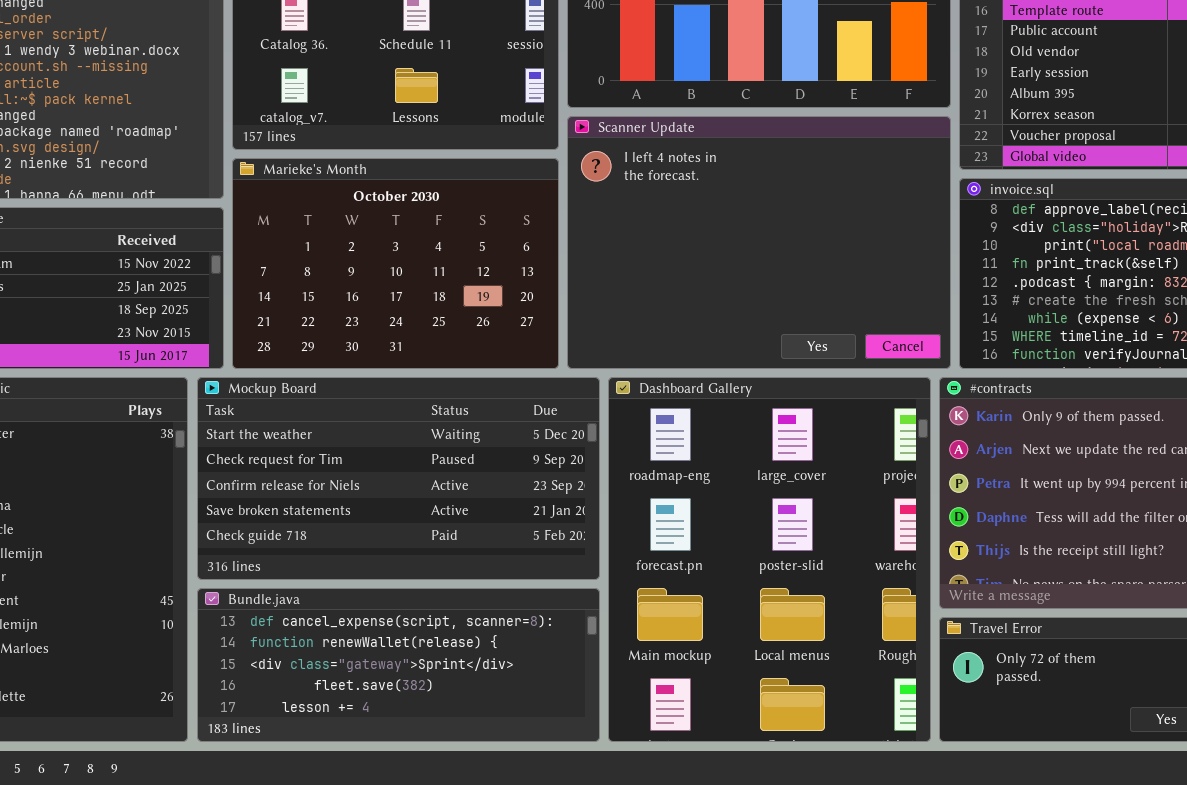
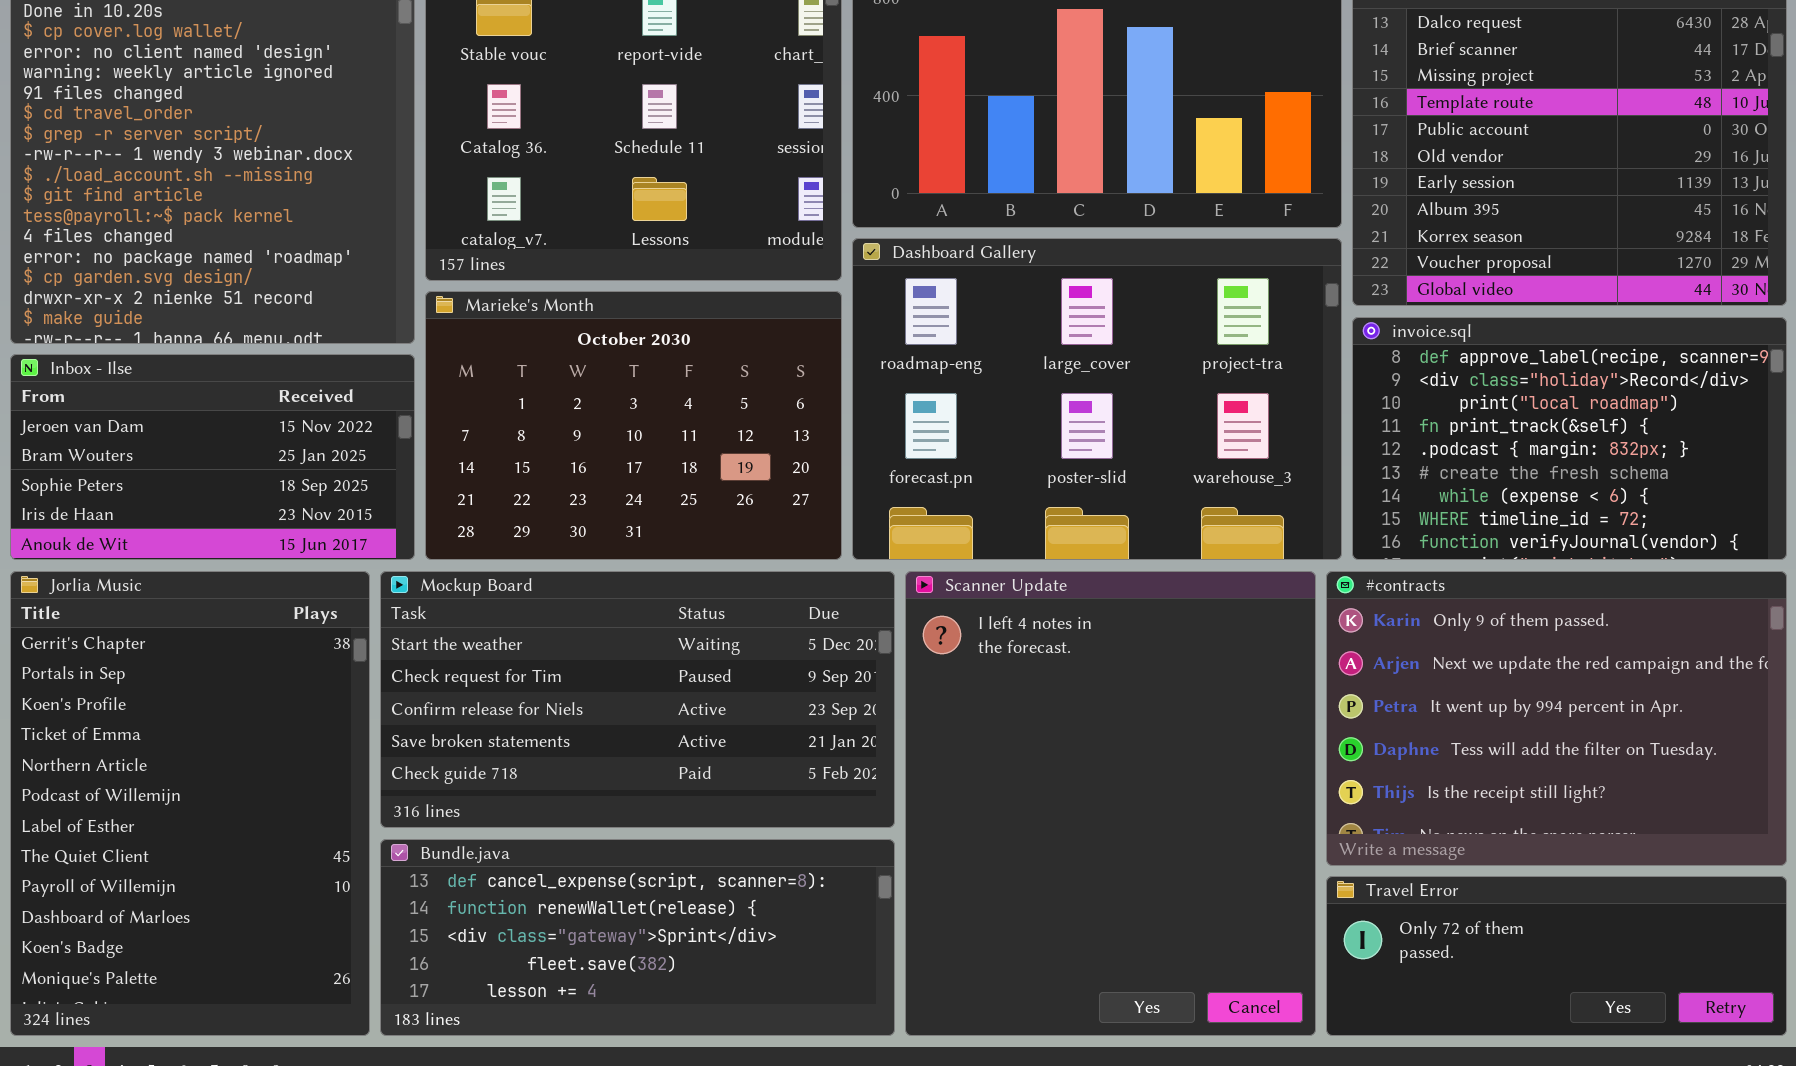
Scanner Update: [567,116,951,369] -> [905,571,1316,1036], moved, resized
Dashboard Gallery: [608,377,931,742] -> [852,238,1342,560], moved, resized

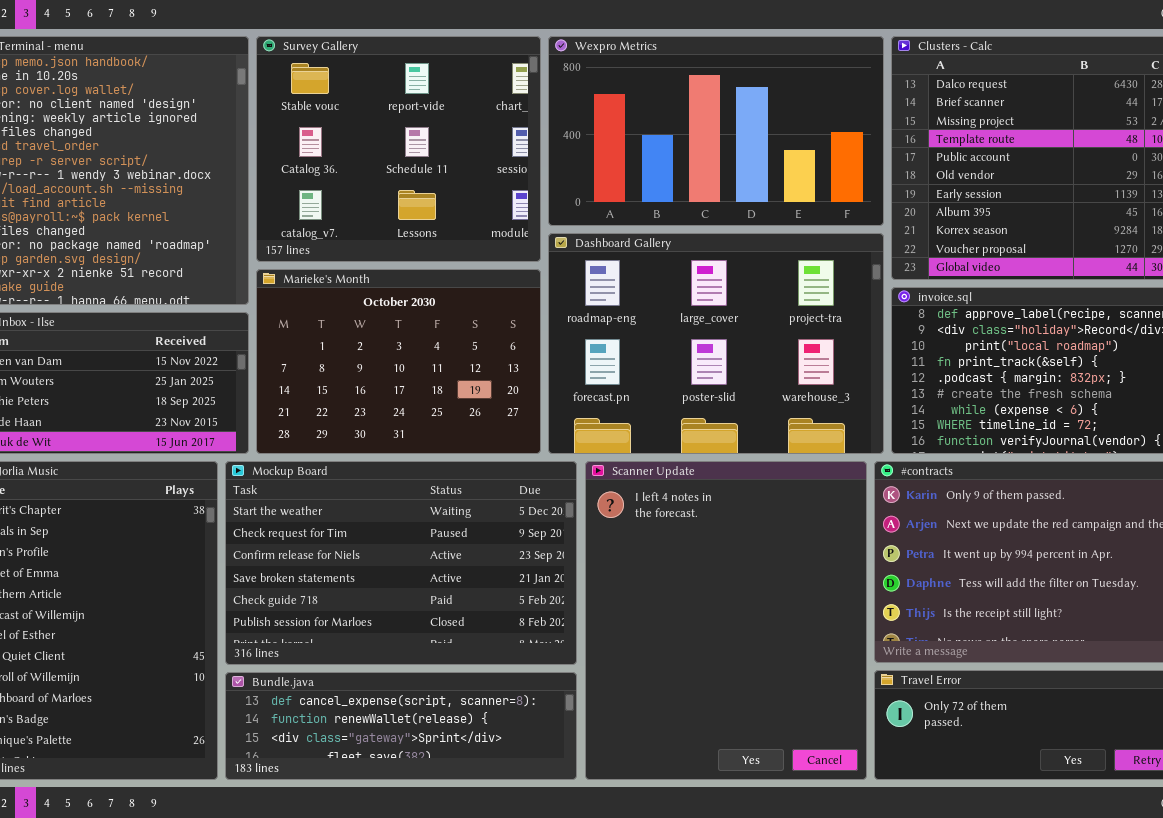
Mockup Board: [380,571,895,828] -> [225,461,577,665], resized
Bundle.java: [380,839,895,1036] -> [225,672,577,780], resized

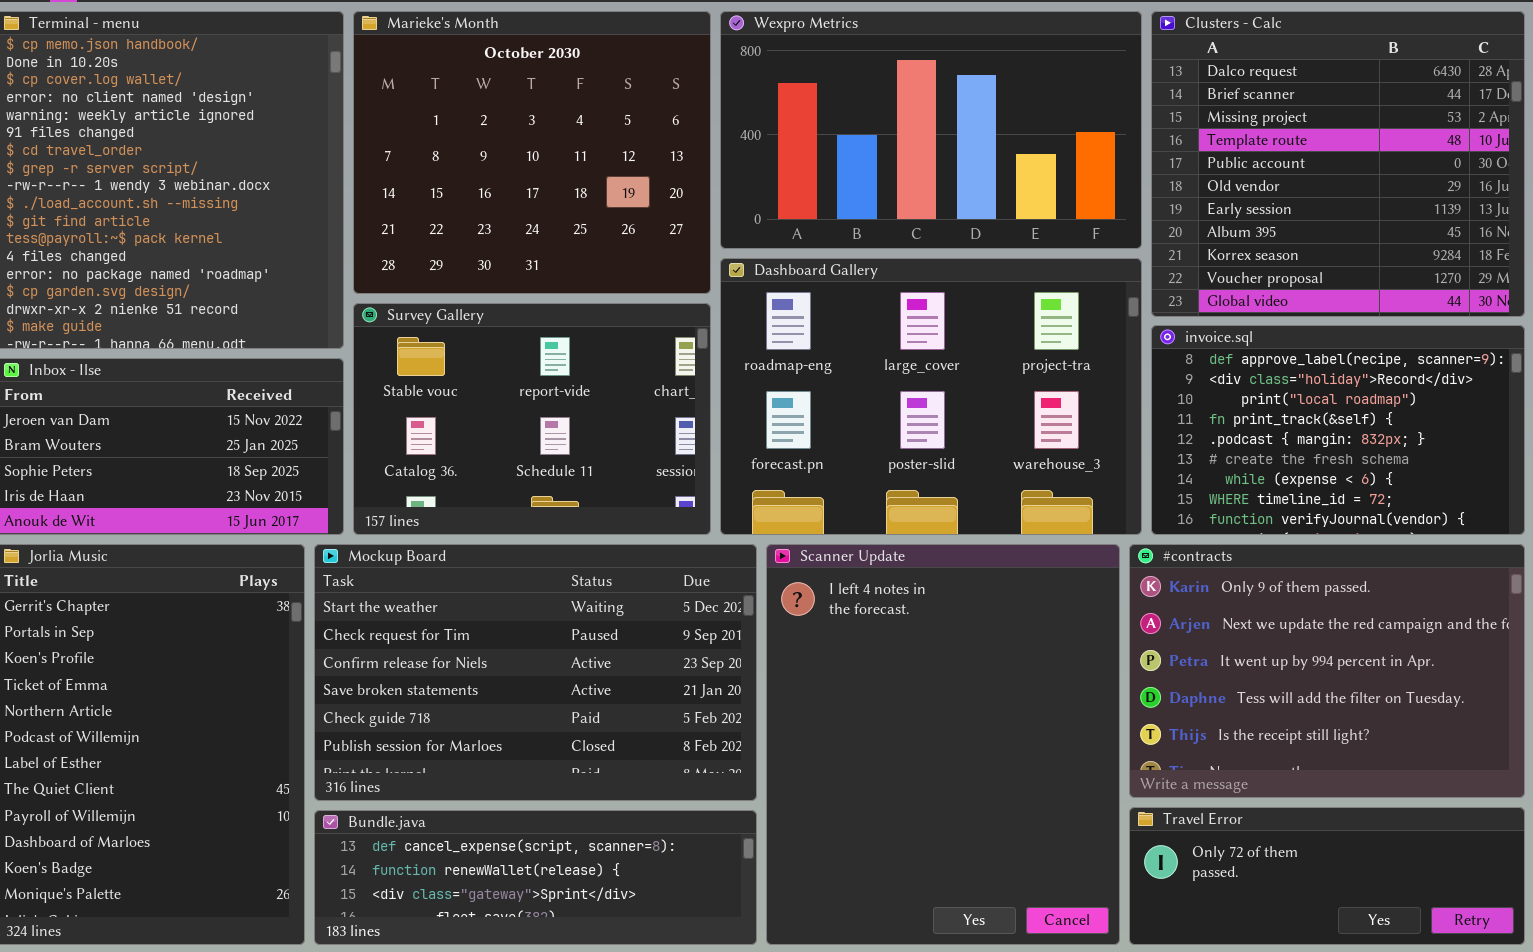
Survey Gallery: [256,36,541,262] -> [353,303,711,535], moved, resized
Marieke's Month: [256,269,541,454] -> [353,11,711,294], moved, resized

